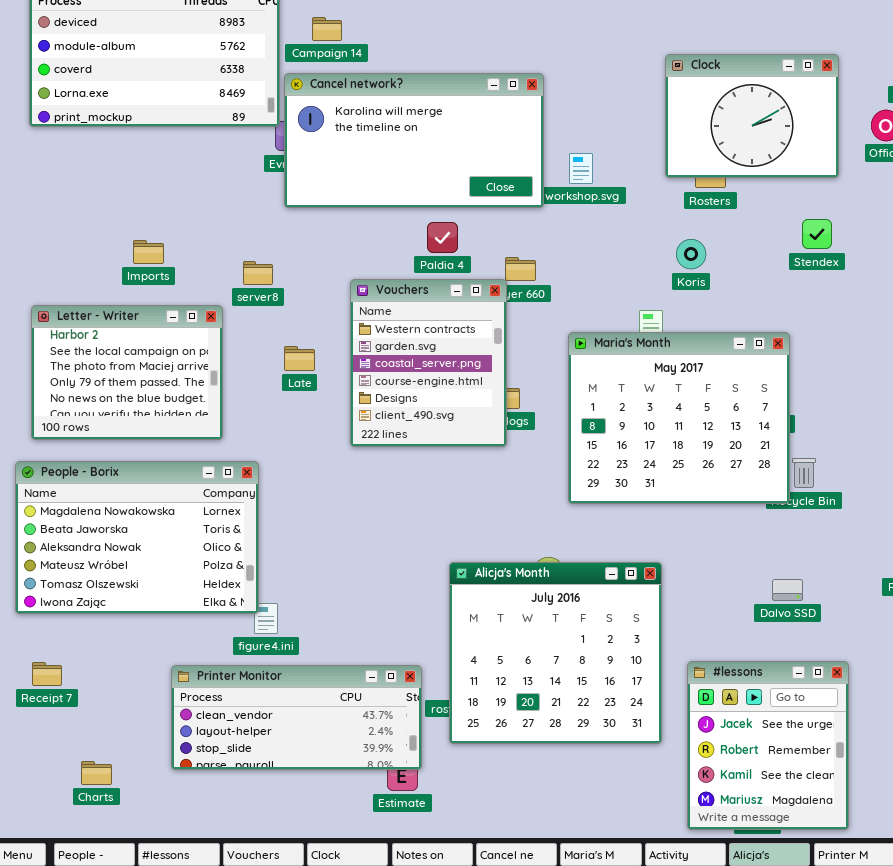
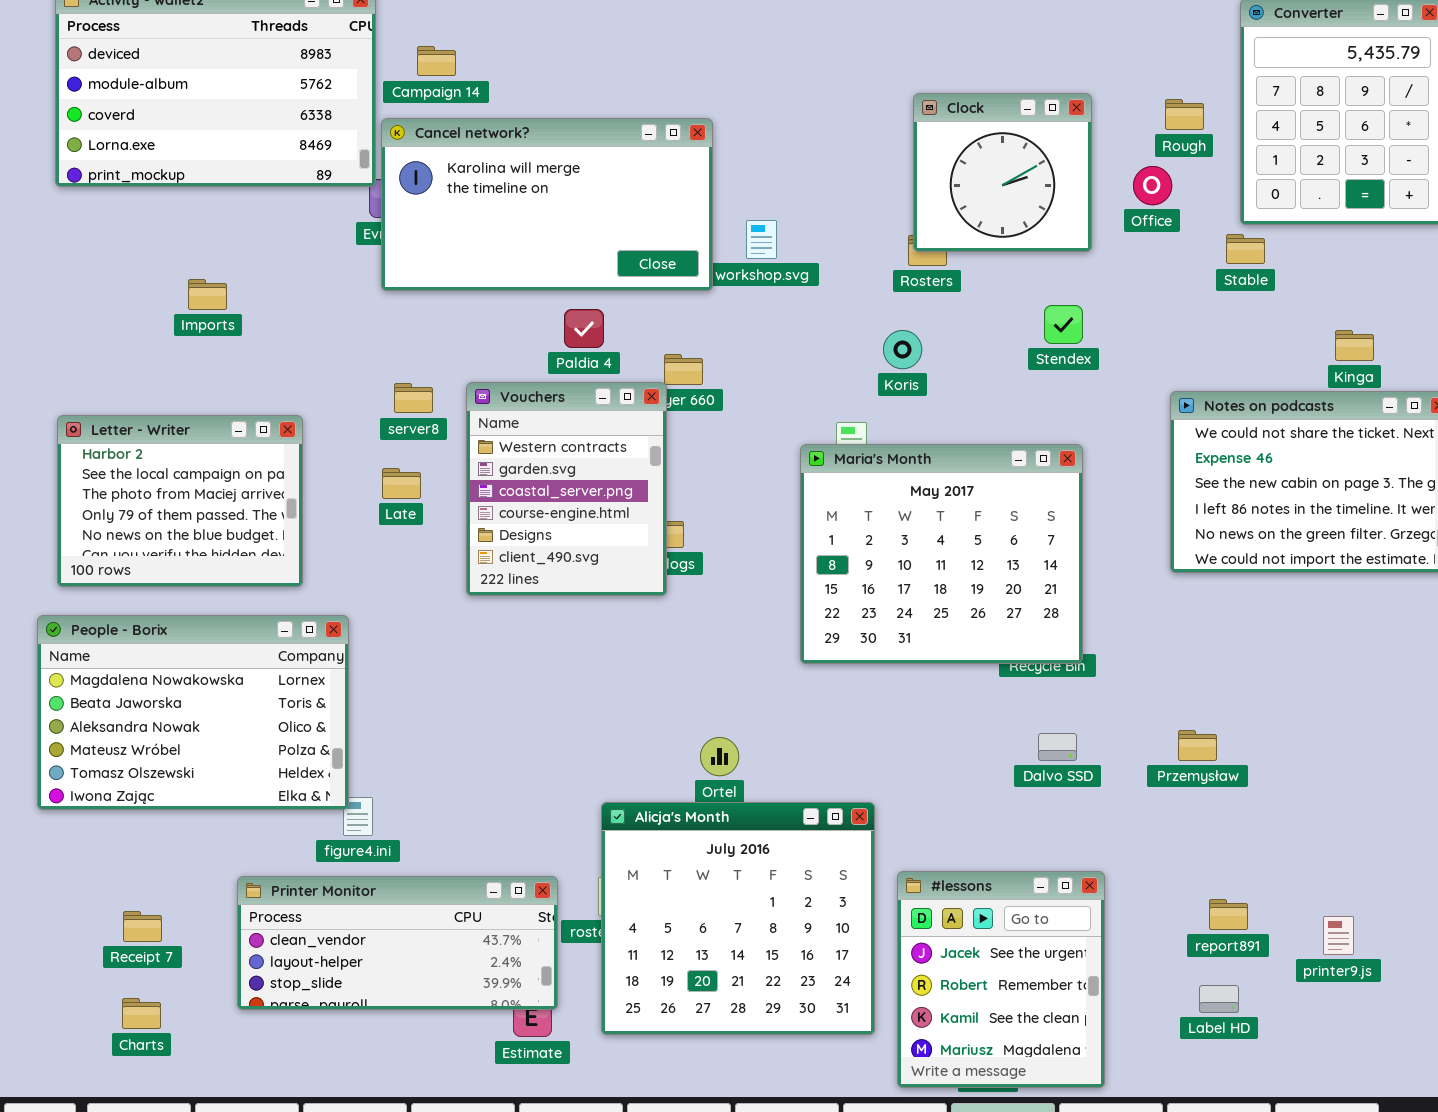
Clock: [665,54,839,178] -> [913,93,1092,252], resized
Imports: [133,240,164,264] -> [188,279,227,310], moved
server8: [243,261,273,285] -> [394,383,433,413], moved
Maria's Month: [568,332,790,504] -> [800,444,1083,664], moved
Alicja's Month: [449,562,662,744] -> [601,802,875,1035], moved
Dalvo SSD: [772,579,803,601] -> [1038,733,1077,761], moved
Receipt 7: [32,662,62,686] -> [123,911,162,942], moved

